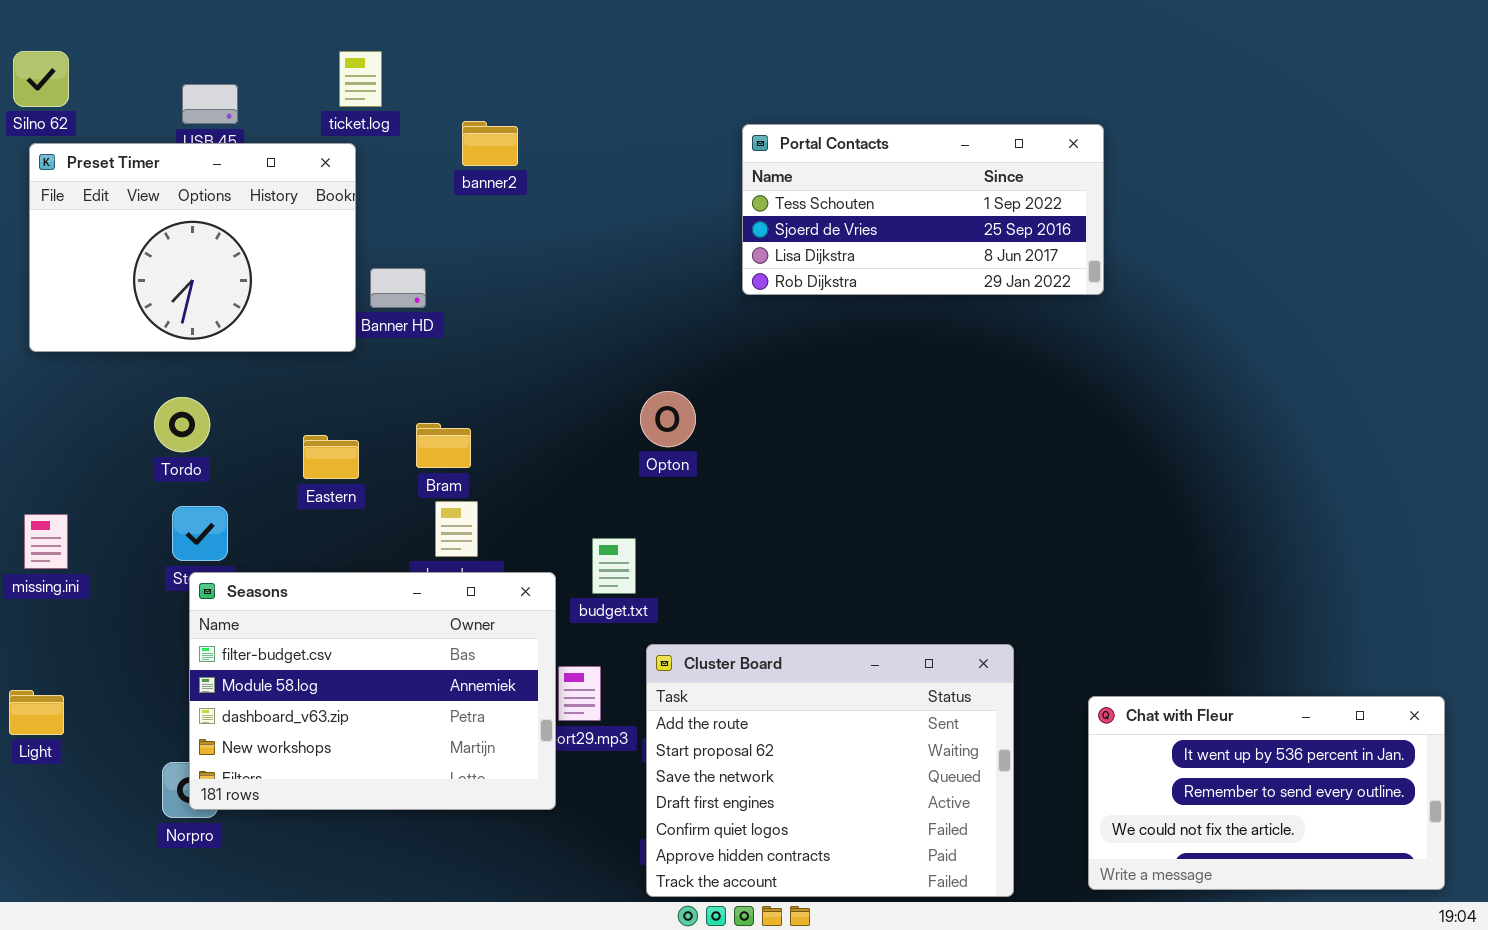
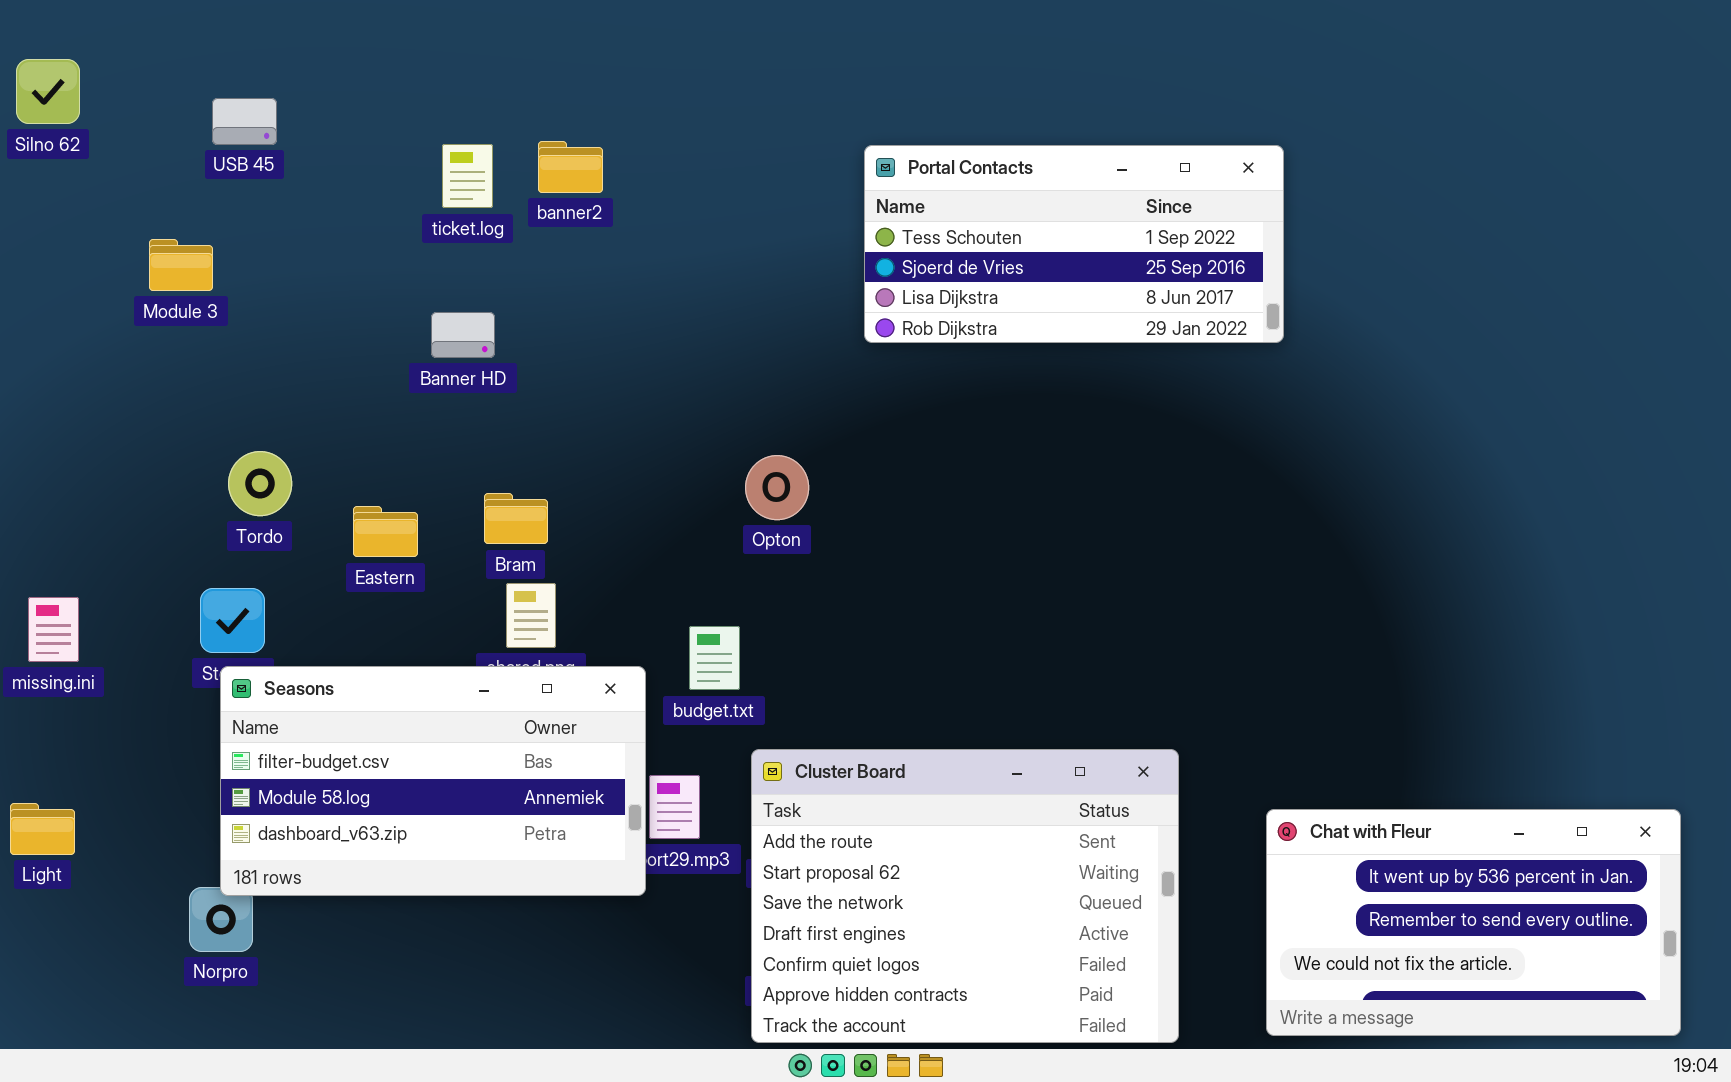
ticket.log: [339,51,382,107] -> [442,144,493,208], moved
Preset Timer: [29,143,356,352] -> none, closed
Tordo: [154,397,210,452] -> [228,451,292,516], moved
Seasons: [189,572,556,810] -> [220,666,646,896], resized

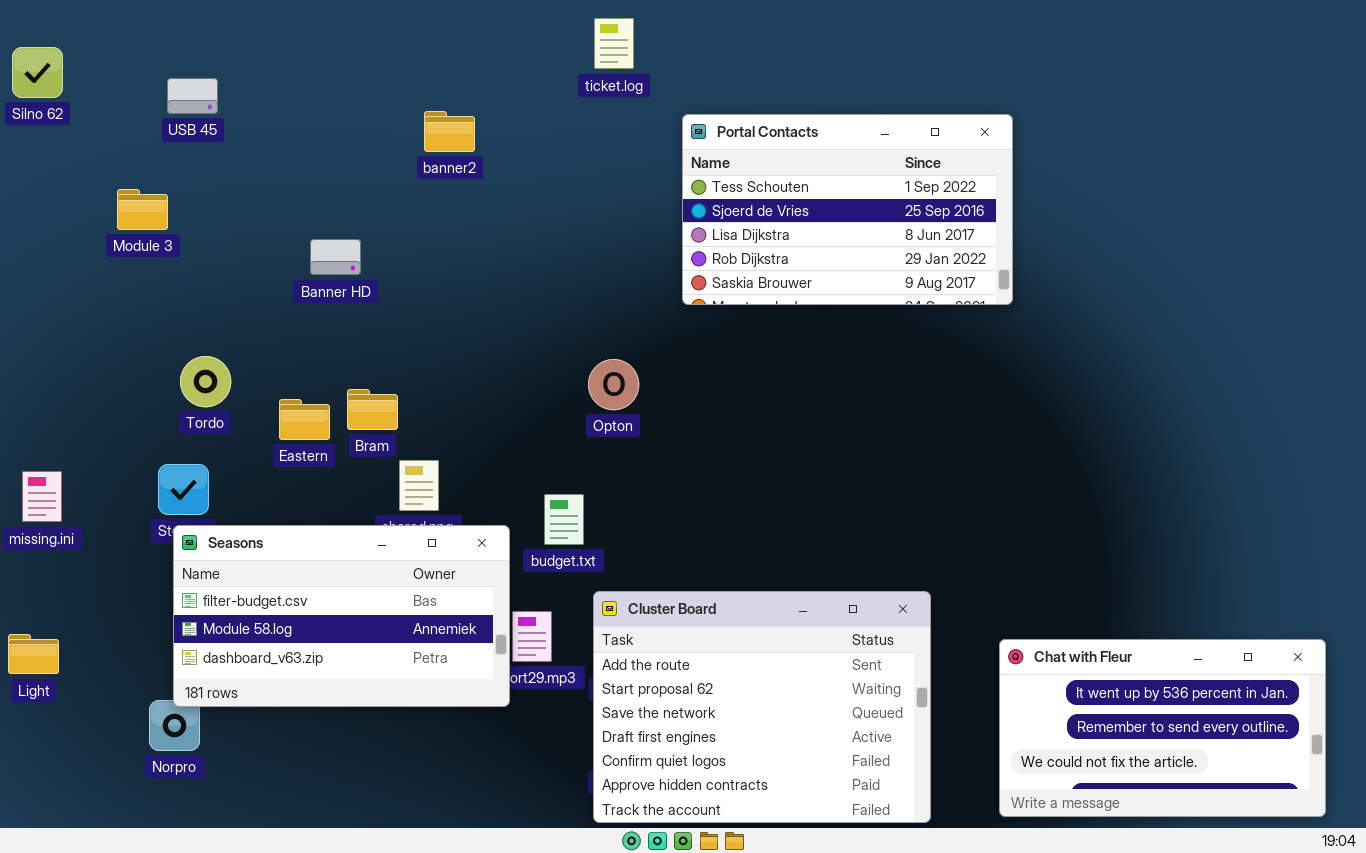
ticket.log: [442,144,493,208] -> [594,18,634,69], moved
Portal Contacts: [864,145,1284,343] -> [682,114,1013,305], resized
Banner HD: [431,312,495,358] -> [310,239,361,275], moved
Bram: [484,493,548,544] -> [347,389,398,430], moved

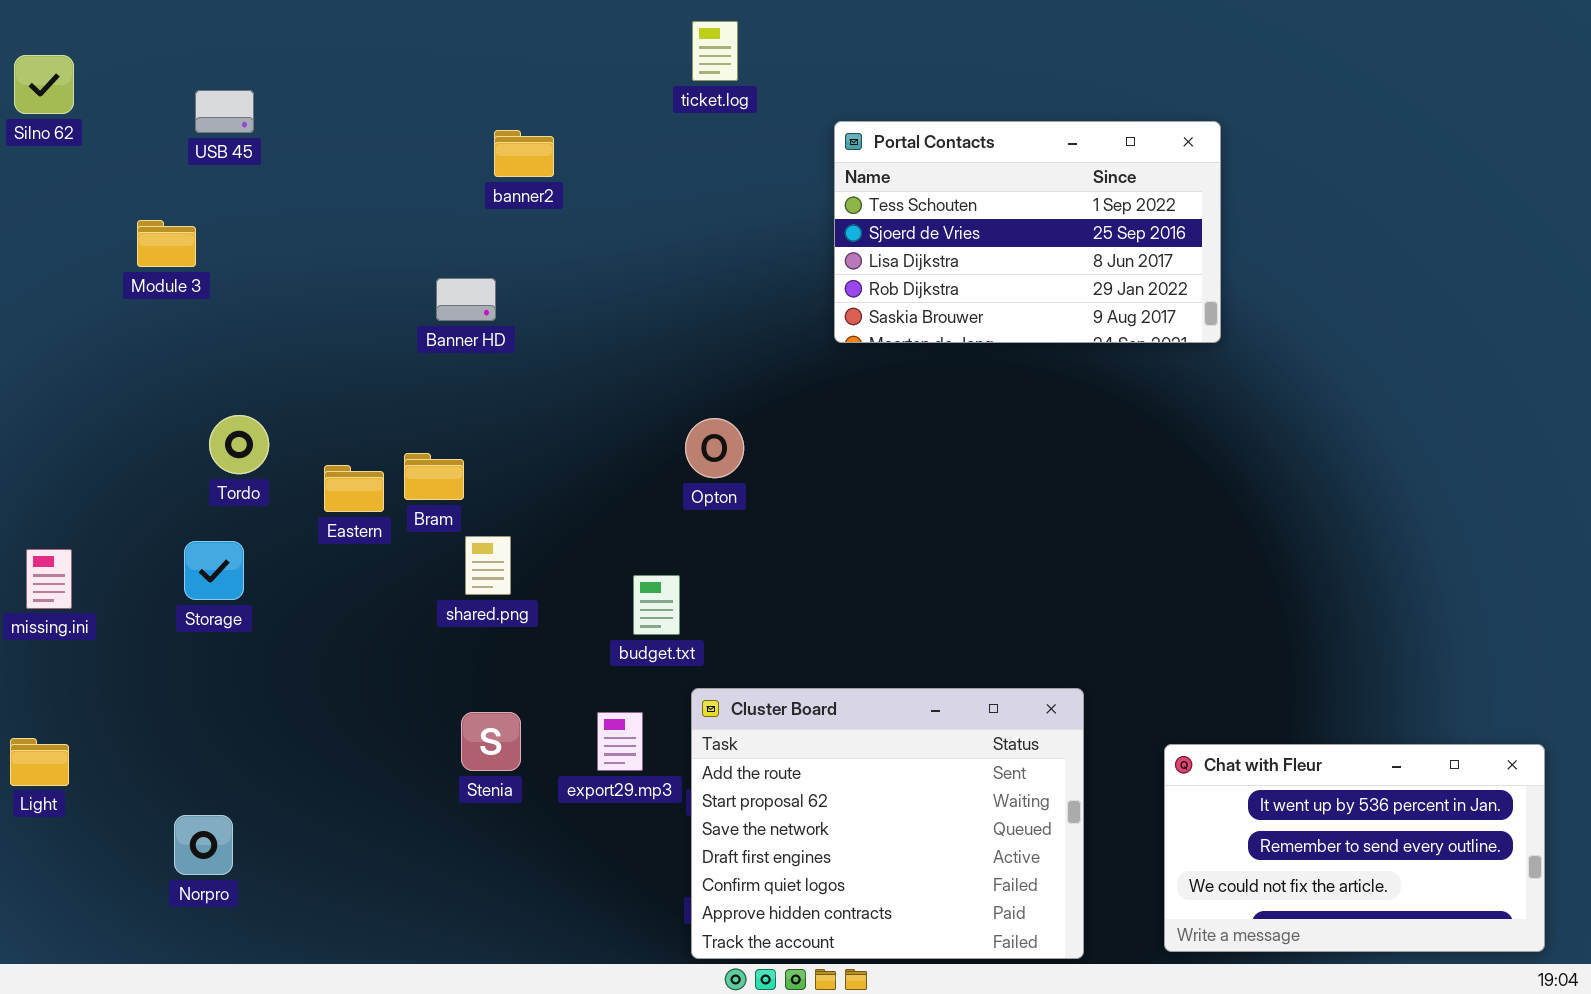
Portal Contacts: [682,114,1013,305] -> [834,121,1221,343], moved
Banner HD: [310,239,361,275] -> [436,278,496,321], moved
Seasons: [173,525,510,707] -> none, closed

